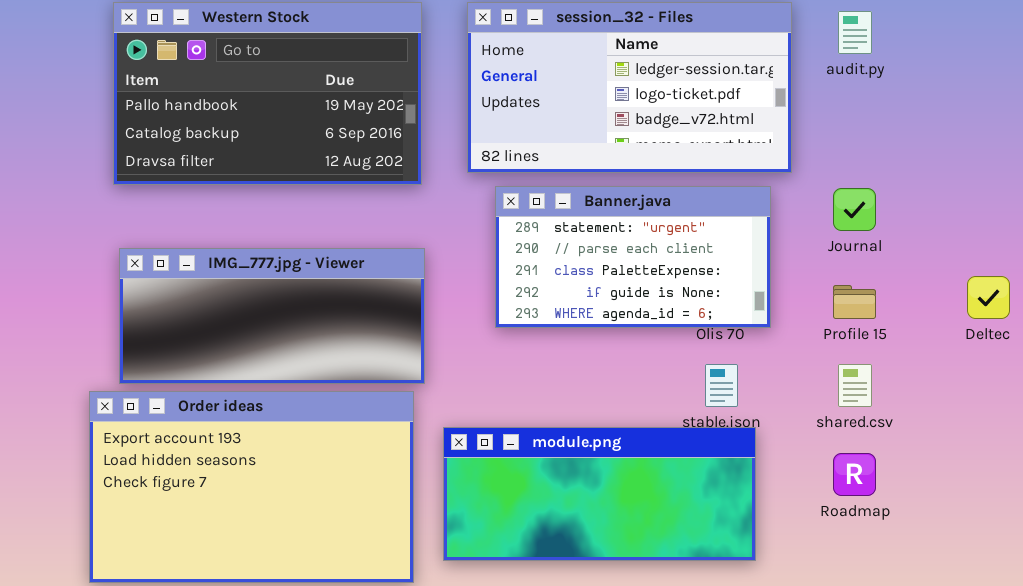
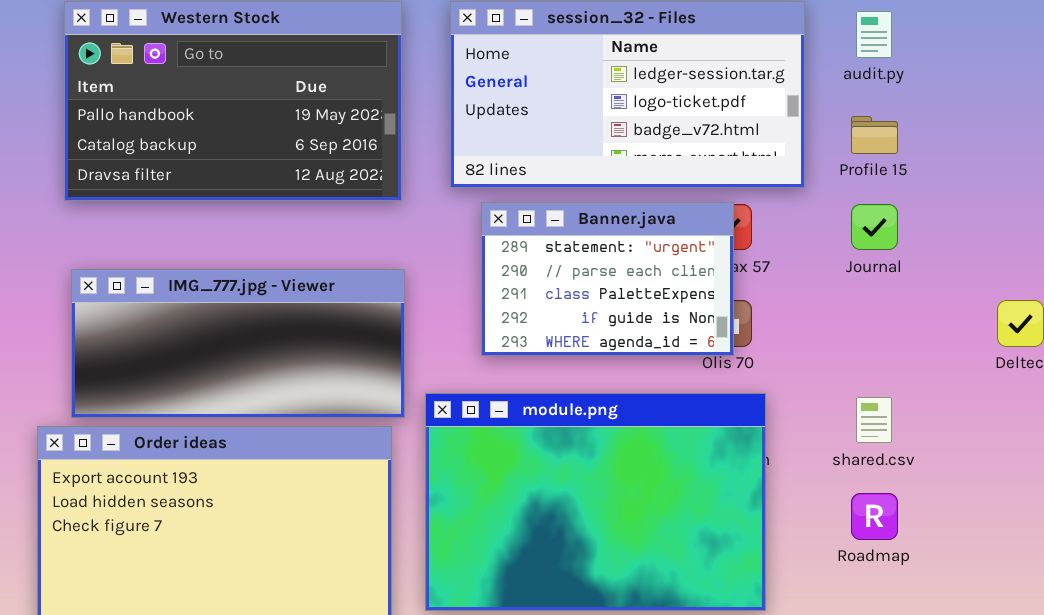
Banner.java: [495,186,771,328] -> [481,202,734,356], resized
Profile 15: [833,285,876,319] -> [851,116,898,154], moved
module.png: [443,427,756,561] -> [425,393,766,611], resized

